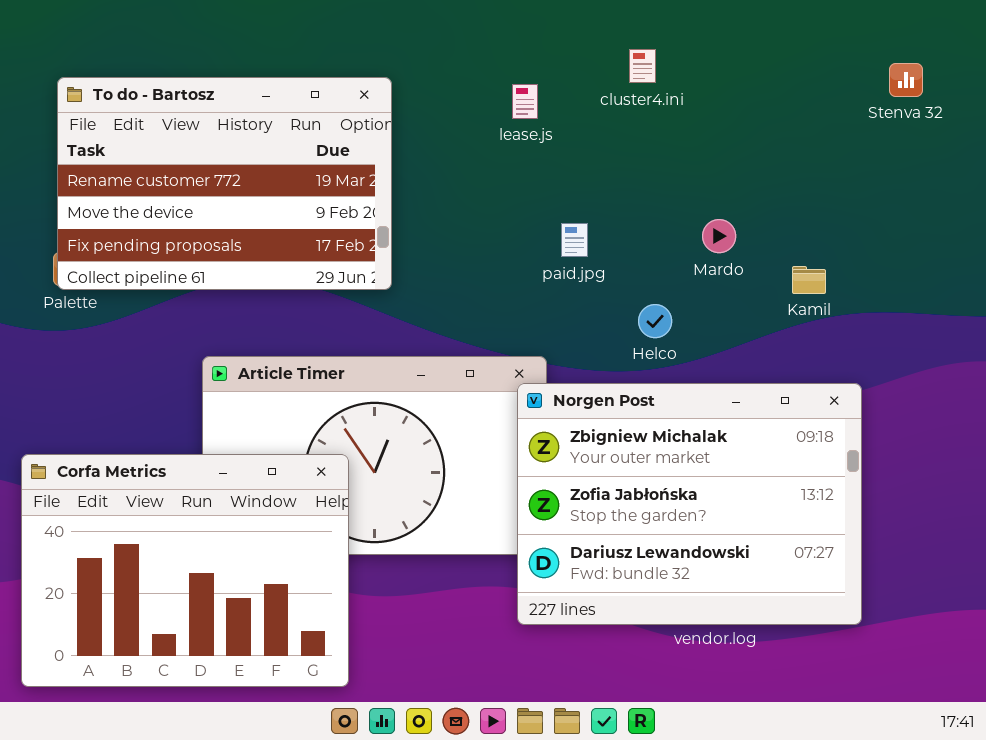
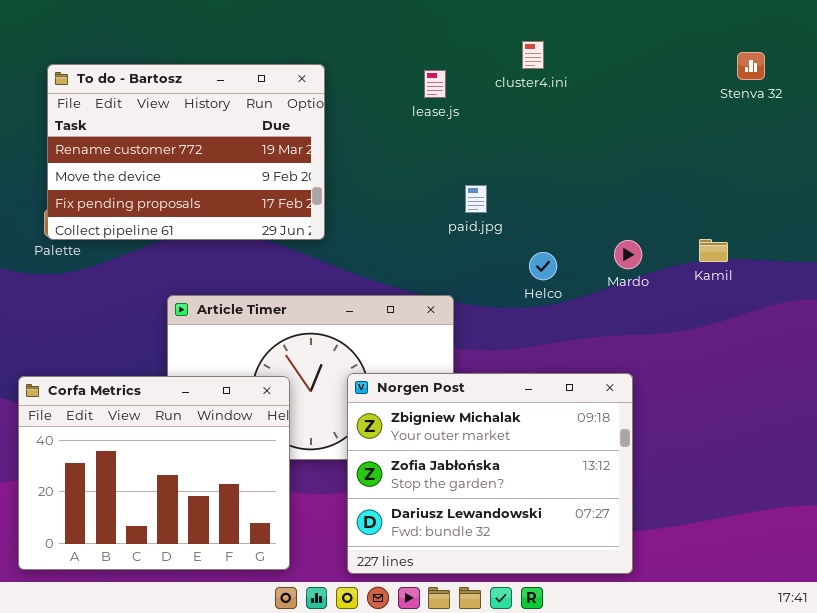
Mardo: [702,219,736,253] -> [614,240,642,269], moved
Kamil: [792,266,826,294] -> [699,239,728,262], moved
Norgen Post: [517,383,862,625] -> [347,373,633,574], moved

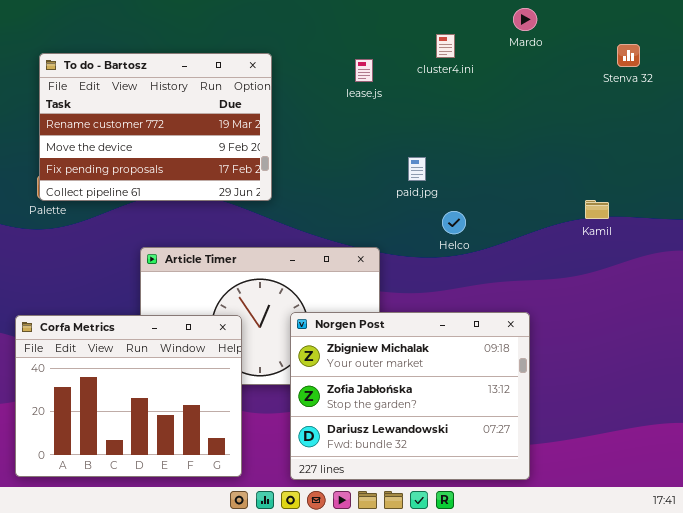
paid.jpg: [465,185,487,213] -> [408,157,426,181], moved
Mardo: [614,240,642,269] -> [513,8,537,31], moved

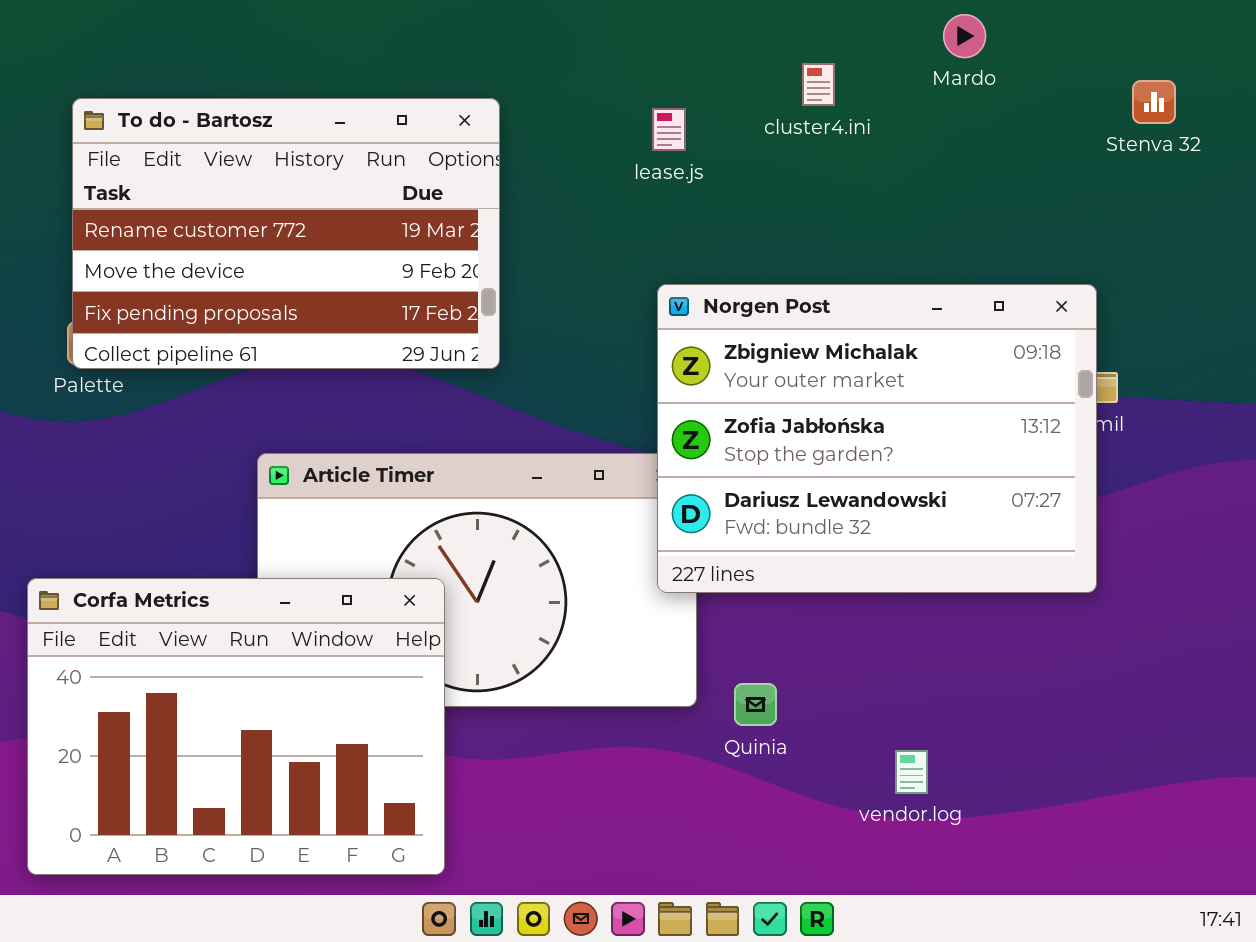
Norgen Post: [290,312,530,480] -> [657,284,1097,593], moved

